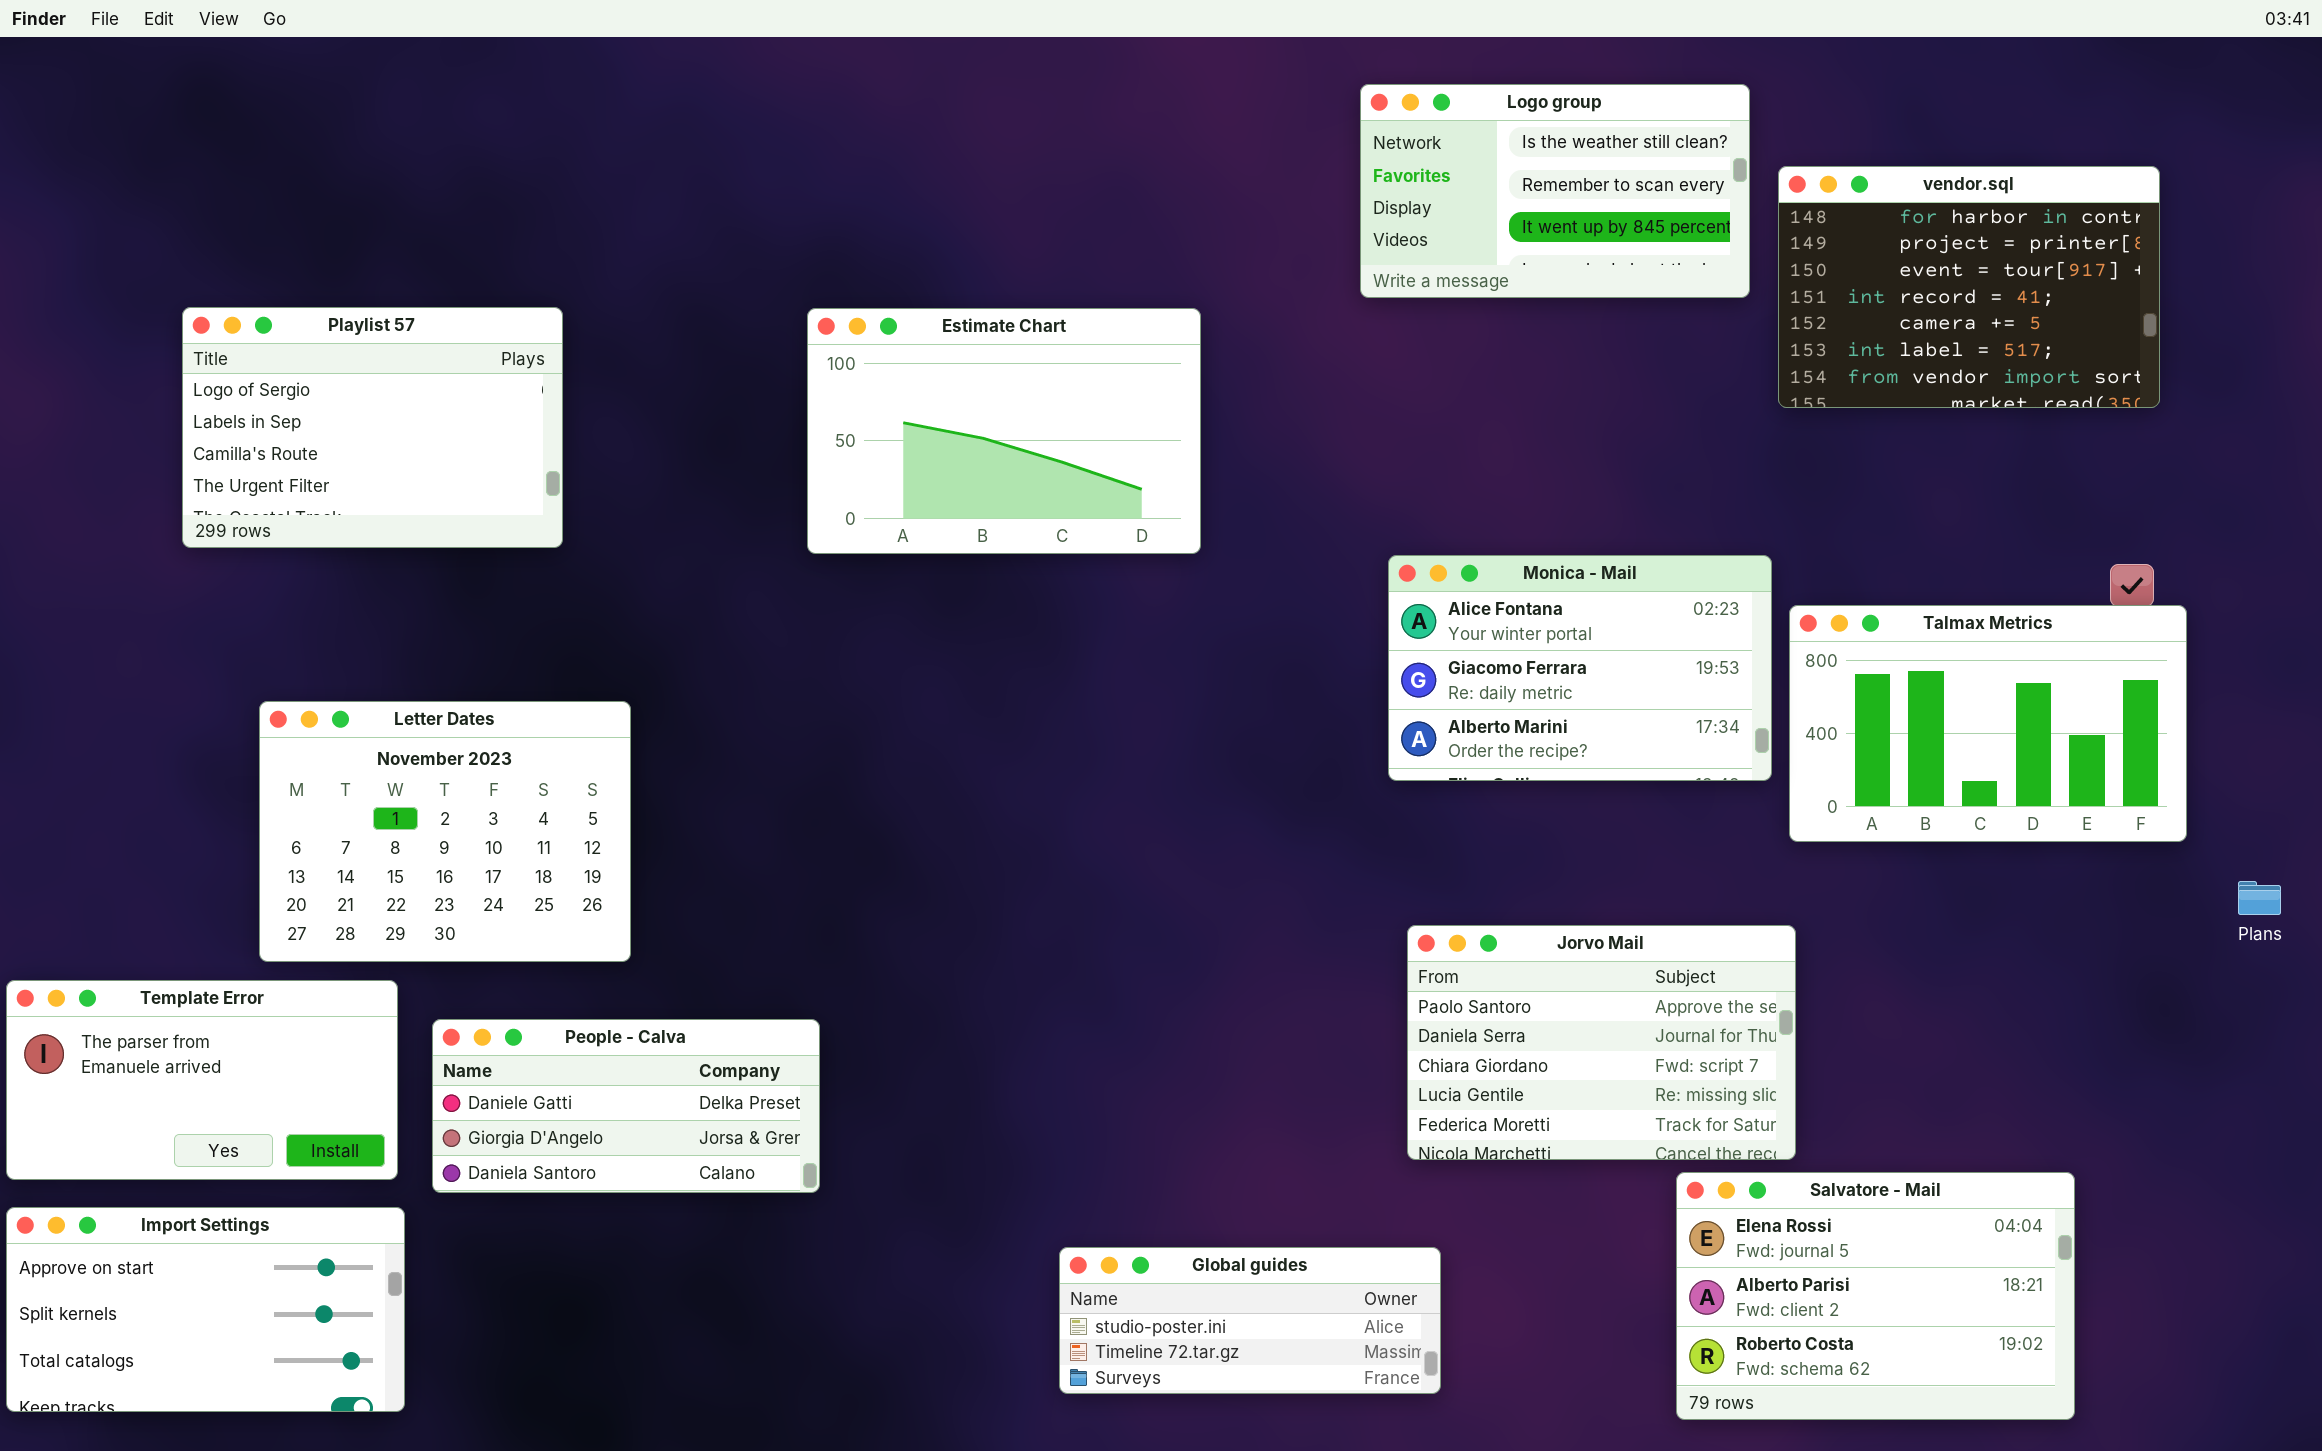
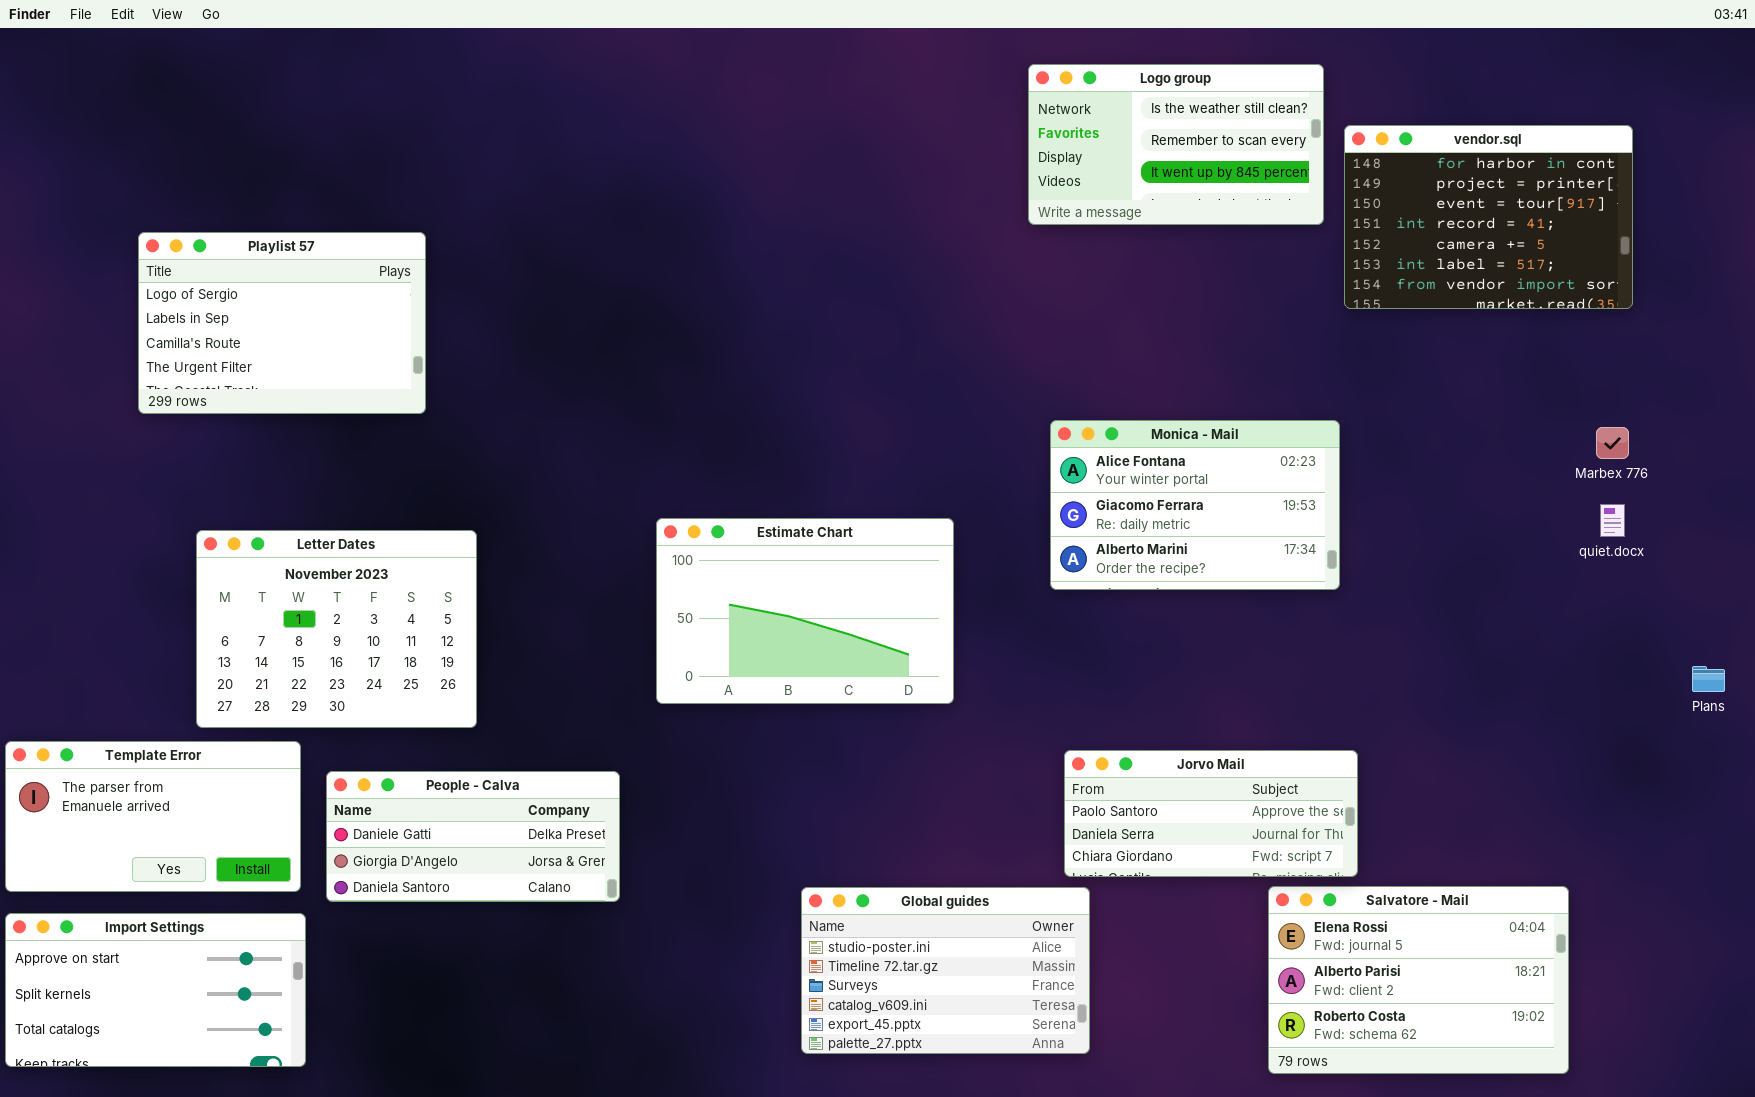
Estimate Chart: [807,308,1201,554] -> [656,518,954,704], moved
Talmax Metrics: [1789,605,2187,842] -> none, closed
Jorvo Mail: [1407,925,1796,1160] -> [1064,750,1358,877], resized
Global guides: [1059,1247,1441,1394] -> [801,887,1090,1054], resized

